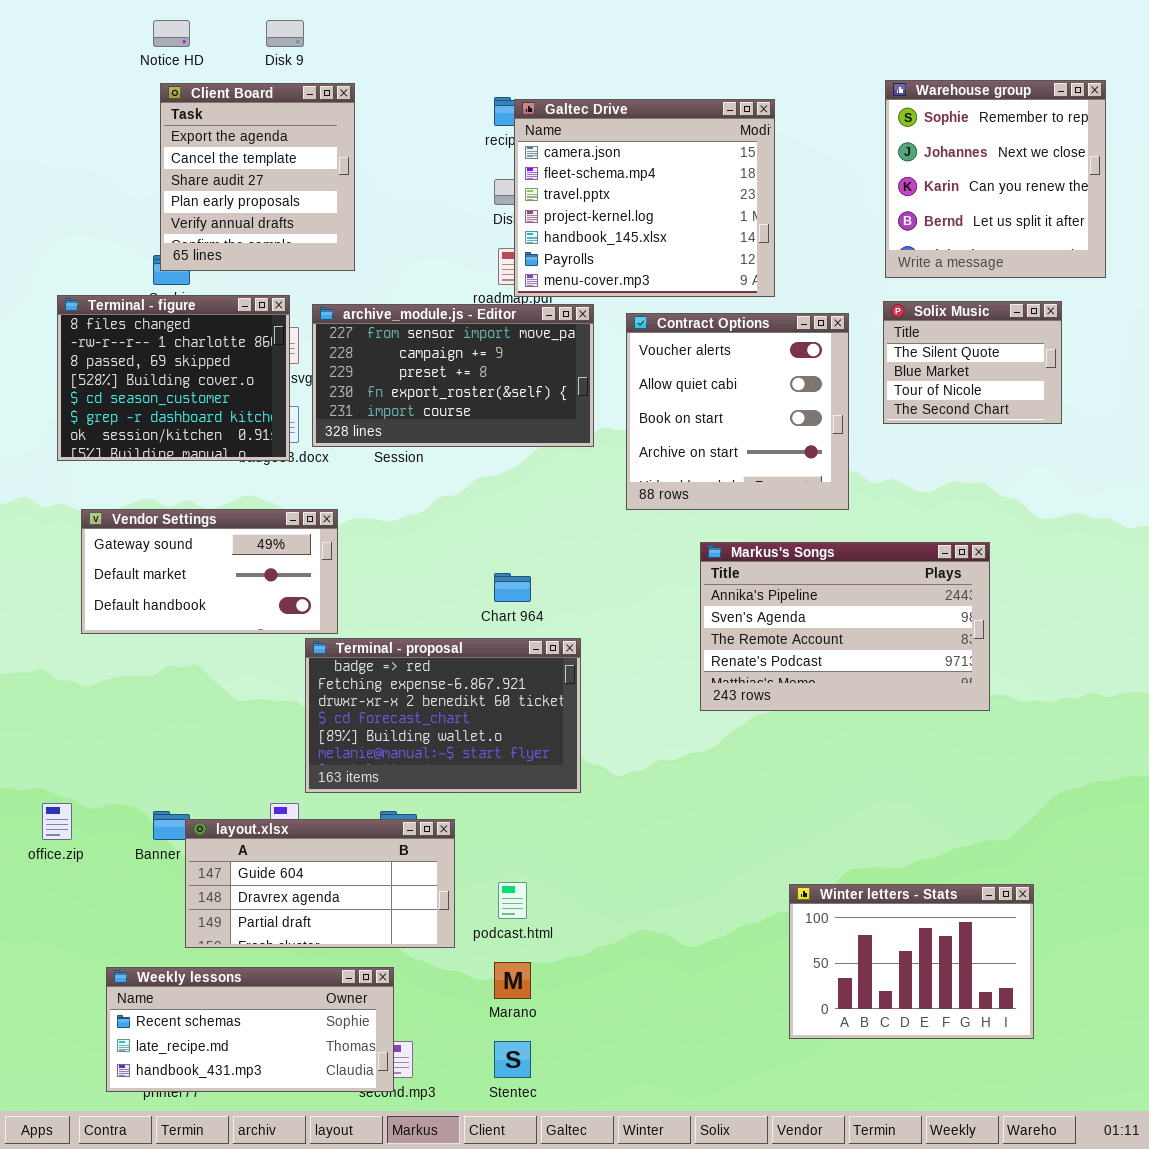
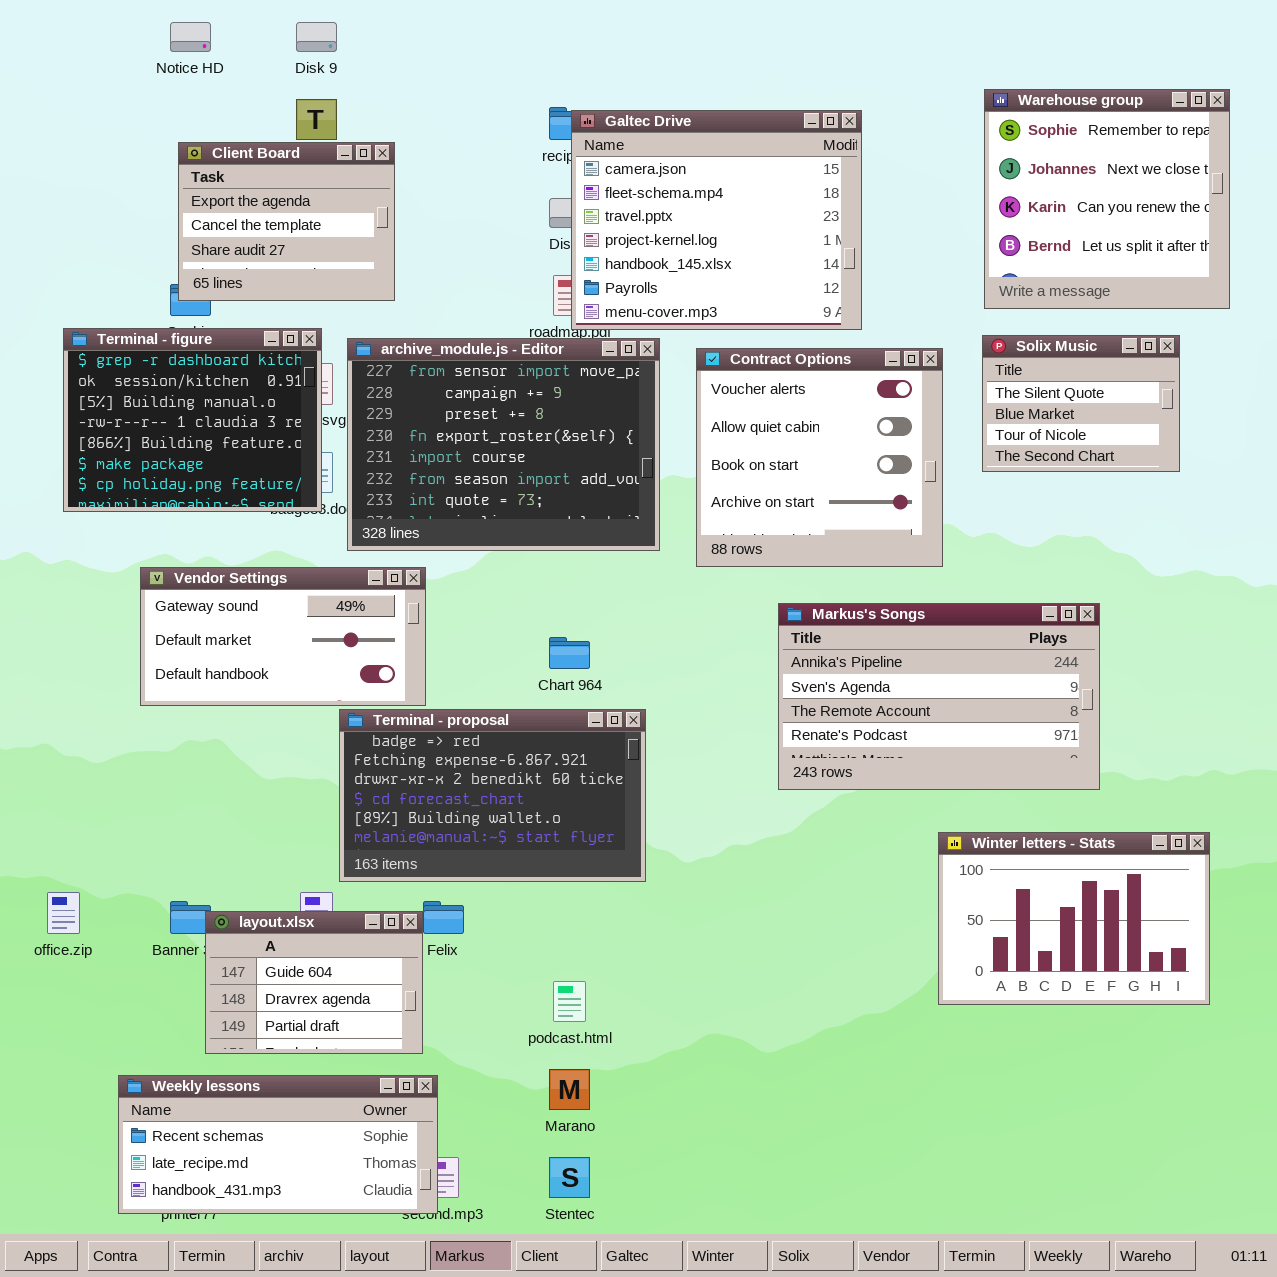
Client Board: [160,83,355,271] -> [178,142,395,301], resized
Terminal - figure: [57,295,290,461] -> [63,328,322,512], scrolled down 5 rows
archive_module.js - Editor: [312,304,594,447] -> [347,338,660,551], resized
Vendor Settings: [81,509,338,634] -> [140,567,426,706], moved
layout.xlsx: [185,819,455,948] -> [205,911,423,1054], resized
Winter letters - Stats: [789,884,1034,1039] -> [938,832,1210,1005], moved

